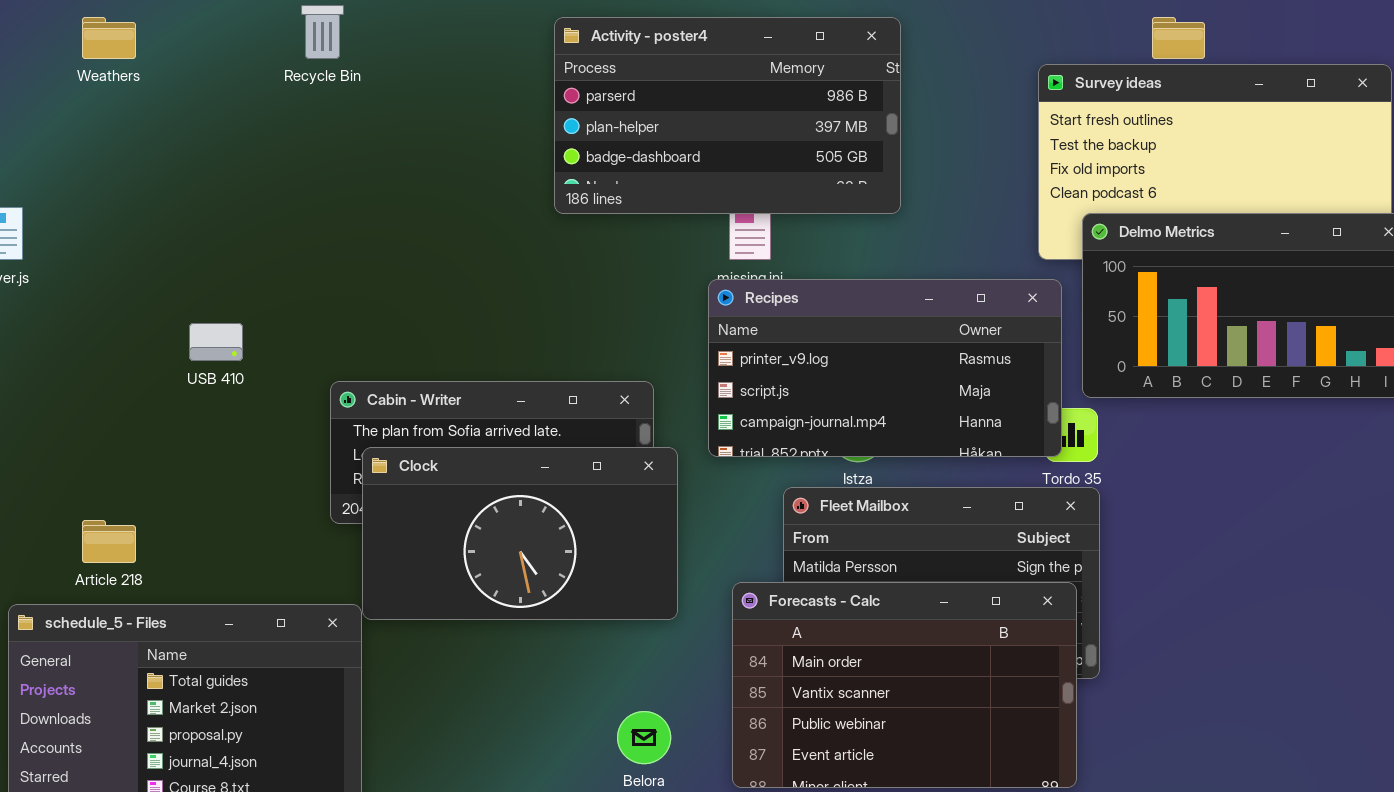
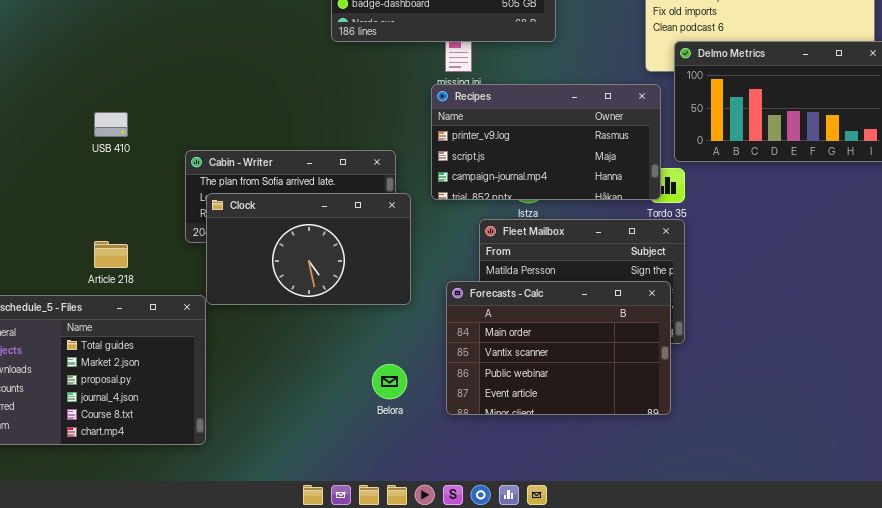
Article 218: [82,520,136,563] -> [94,241,128,268], moved

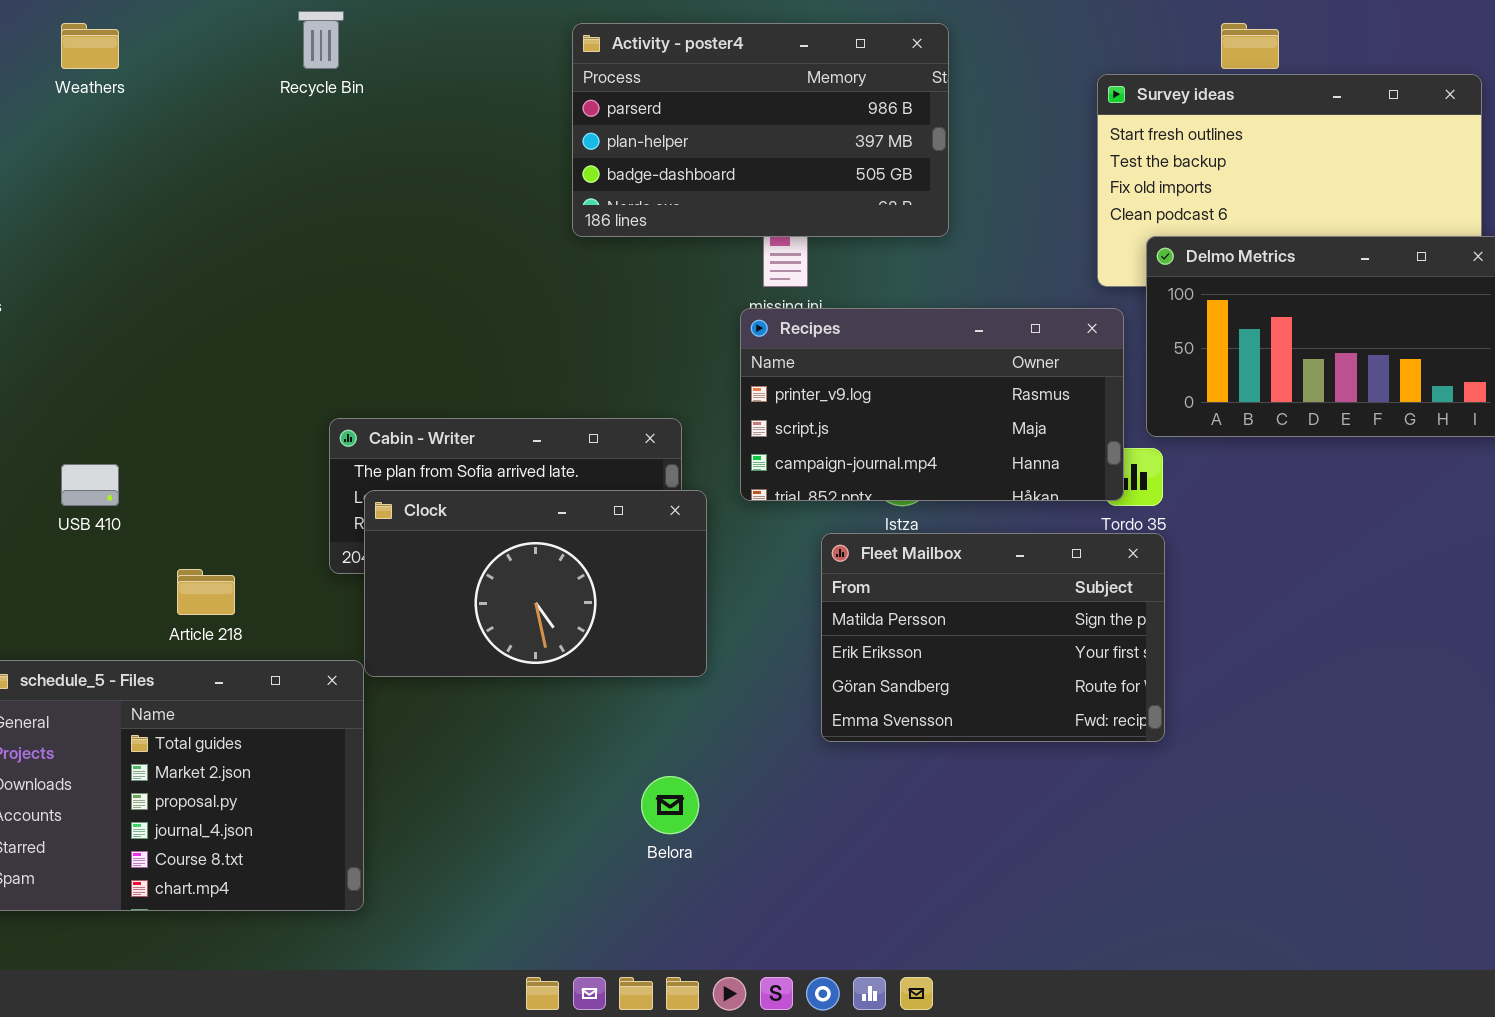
USB 410: [94,112,128,137] -> [61,464,119,506], moved
Forecasts - Calc: [446,281,671,415] -> none, closed

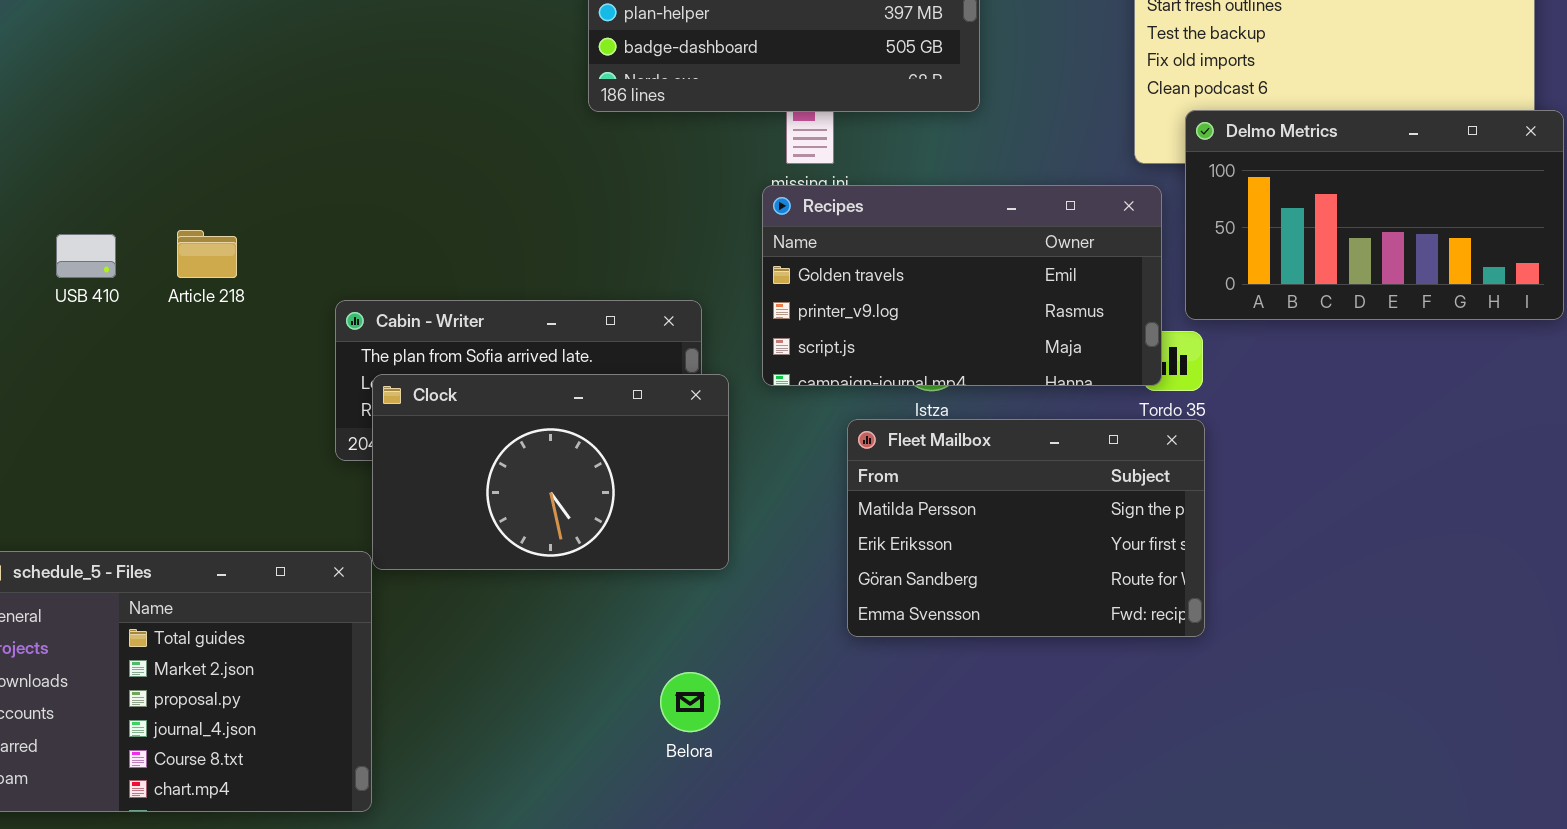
Recipes: [740,308,1124,501] -> [762,185,1162,386], scrolled up 1 row
USB 410: [61,464,119,506] -> [56,234,116,278], moved
Article 218: [177,569,235,615] -> [177,230,237,278], moved

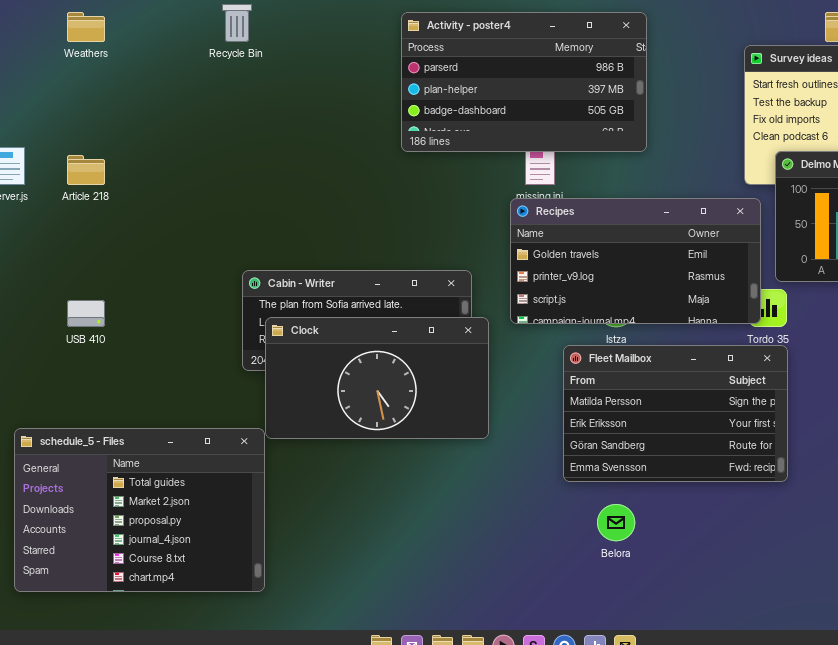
Article 218: [177,230,237,278] -> [67,155,105,185], moved
USB 410: [56,234,116,278] -> [67,300,105,327], moved
Belora: [660,672,720,732] -> [597,504,635,541], moved

